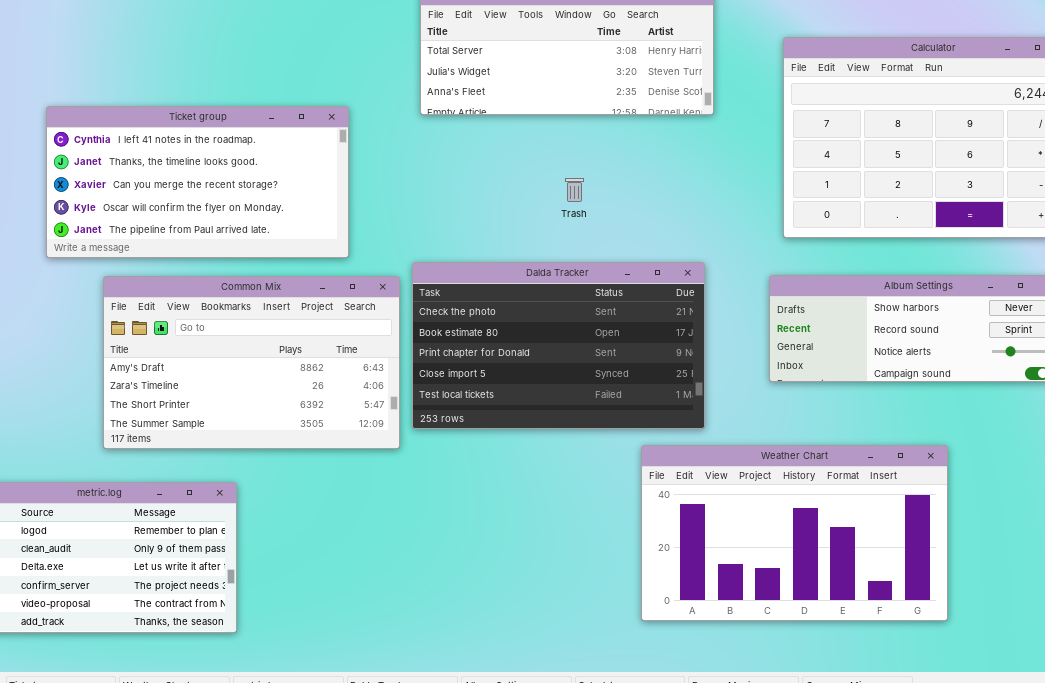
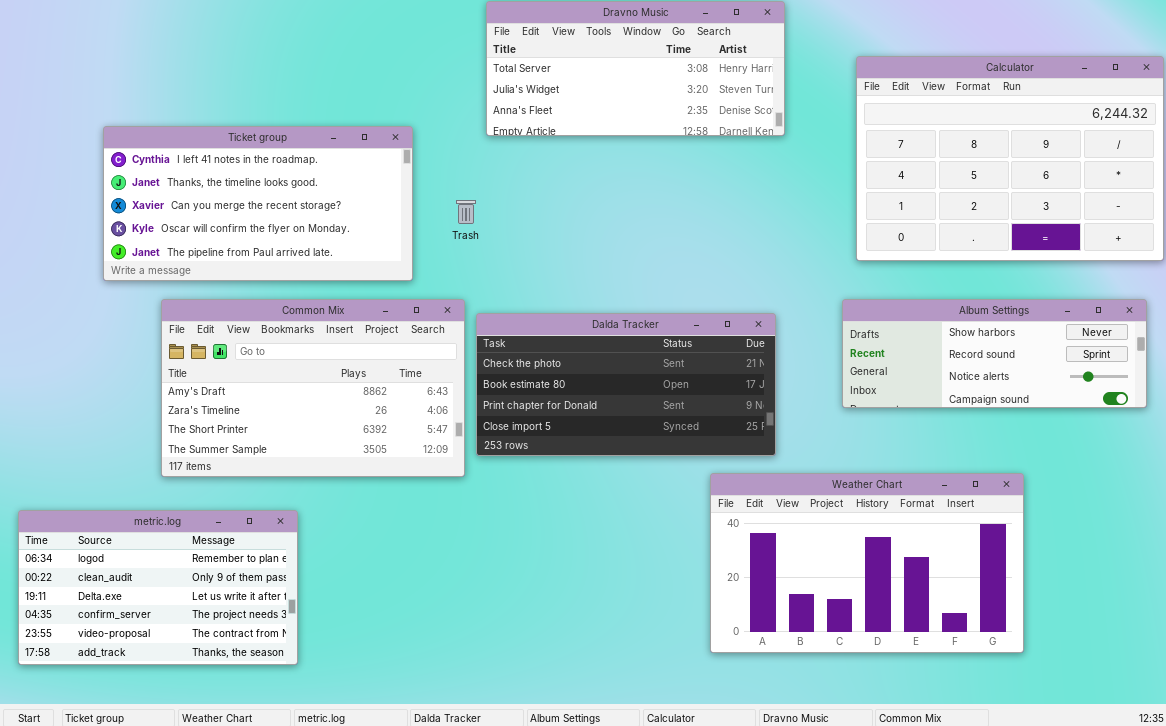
Trash: [565,178,584,202] -> [456,200,476,224], moved
Dalda Tracker: [412,262,705,429] -> [476,313,776,456], resized

